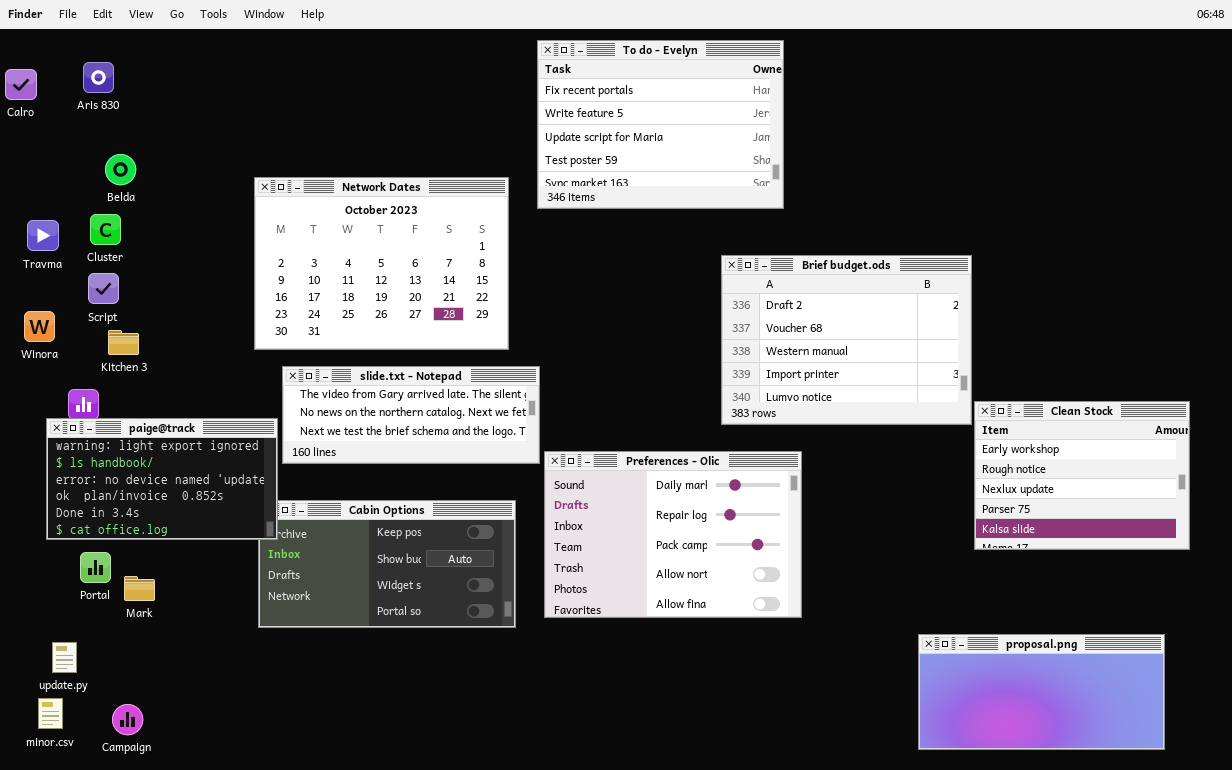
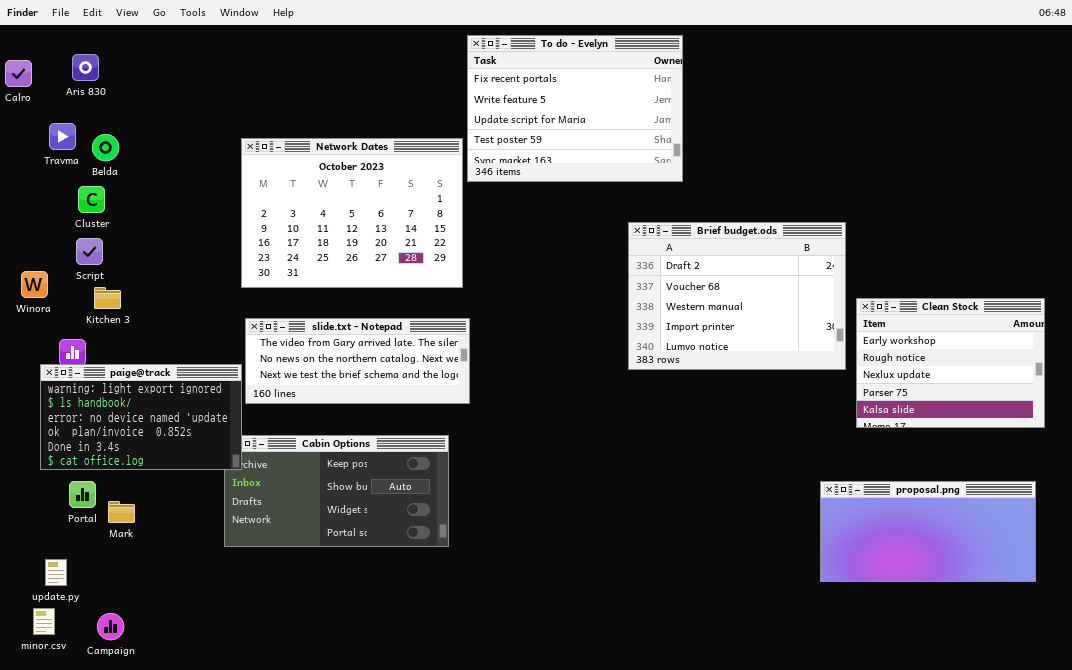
Network Dates: [254,177,509,350] -> [241,138,463,288], moved
Travma: [27,220,59,251] -> [49,123,76,150], moved
Clean Stock: [974,401,1190,550] -> [856,298,1045,428], moved
Preferences - Olic: [544,451,802,618] -> none, closed
proposal.png: [918,634,1165,750] -> [820,481,1036,582], moved

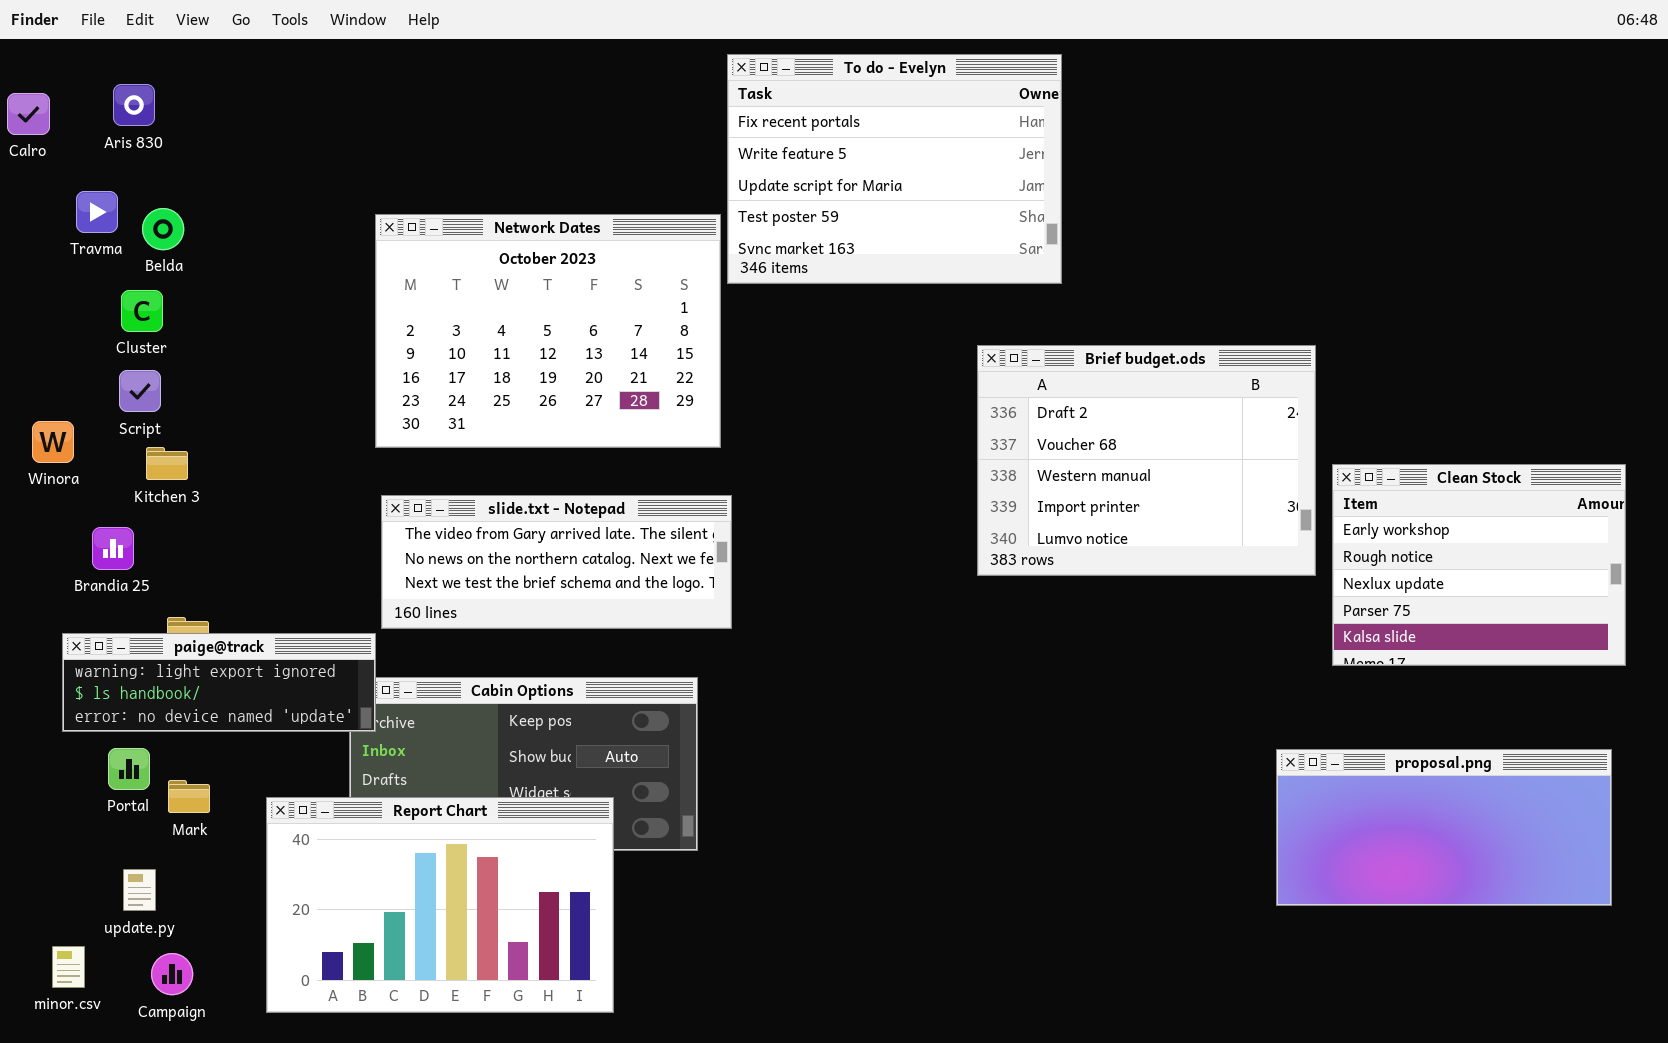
paige@track: [40,364,242,470] -> [62,633,376,732], resized
Report Chart: none -> [266,797,614,1013], opened
update.py: [45,559,67,586] -> [123,869,156,911], moved

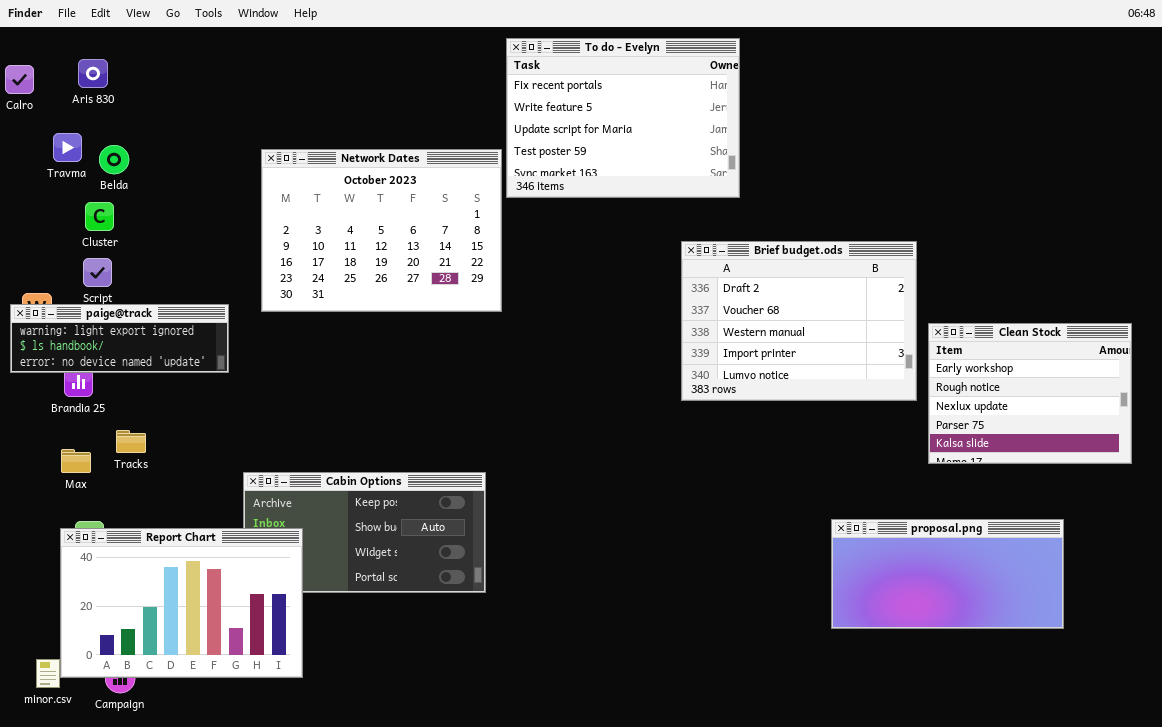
slide.txt - Notepad: [381,495,732,629] -> none, closed
paige@track: [62,633,376,732] -> [10,304,229,373], moved
proposal.png: [1276,749,1612,906] -> [831,519,1064,629], moved
Report Chart: [266,797,614,1013] -> [60,528,303,678], moved

